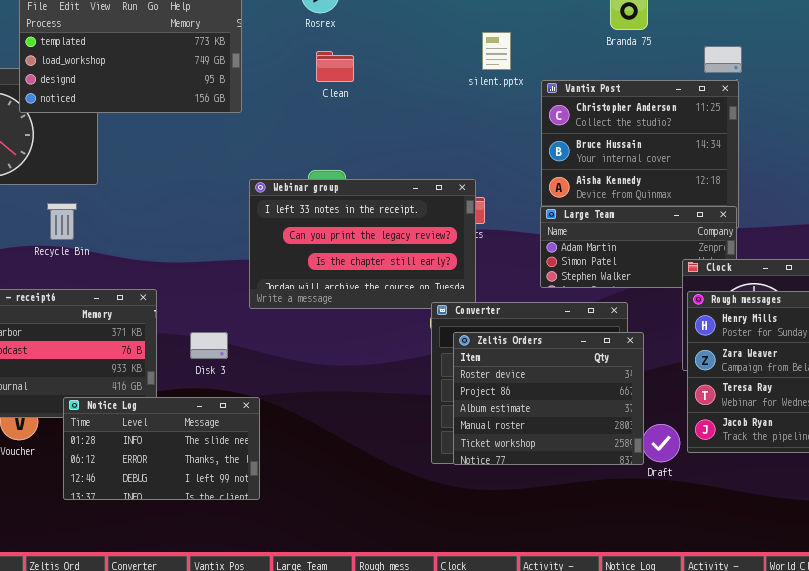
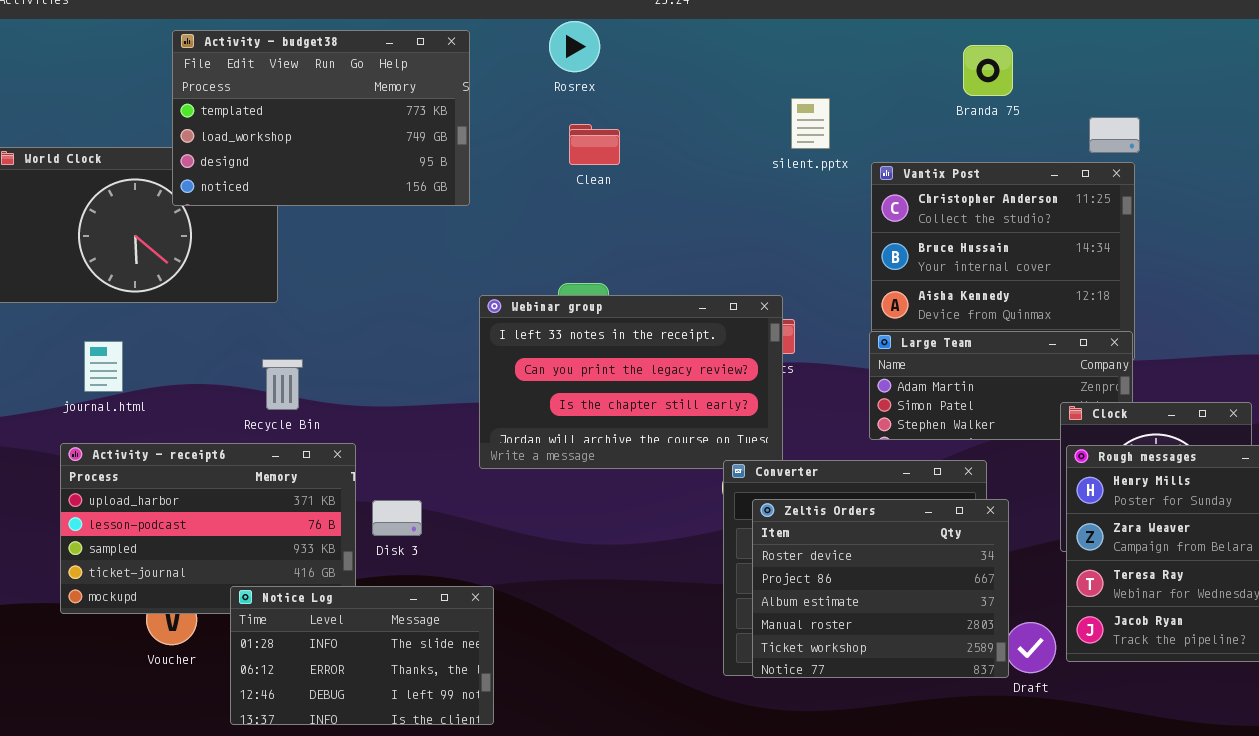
Recycle Bin: [47,203,77,240] -> [262,359,303,410], moved
Disk 3: [190,332,228,359] -> [372,500,422,536], moved

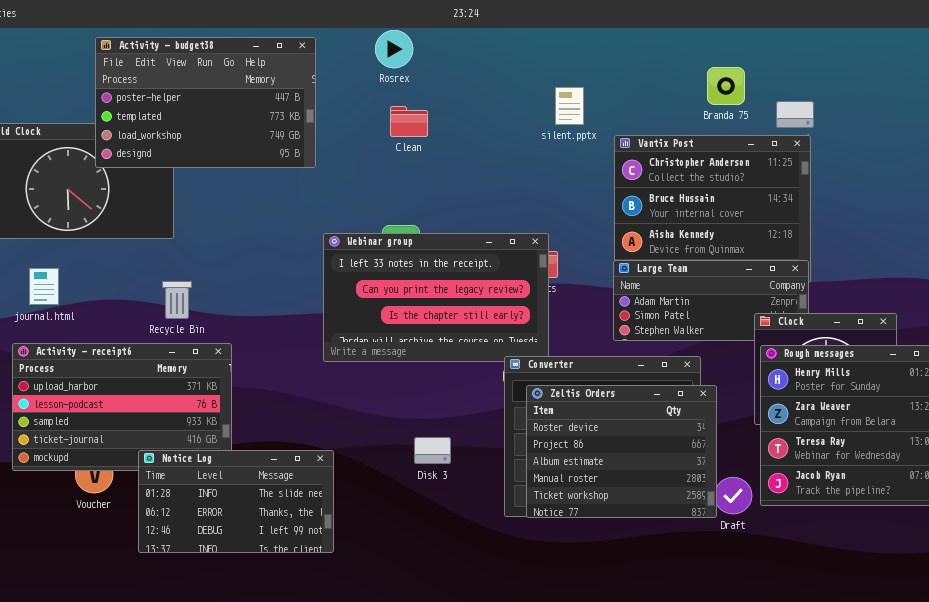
Activity - budget38: [172,30,470,206] -> [95,37,316,168], scrolled up 1 row
Branda 75: [963,45,1013,96] -> [707,67,745,105], moved
Disk 3: [372,500,422,536] -> [414,437,451,464], moved

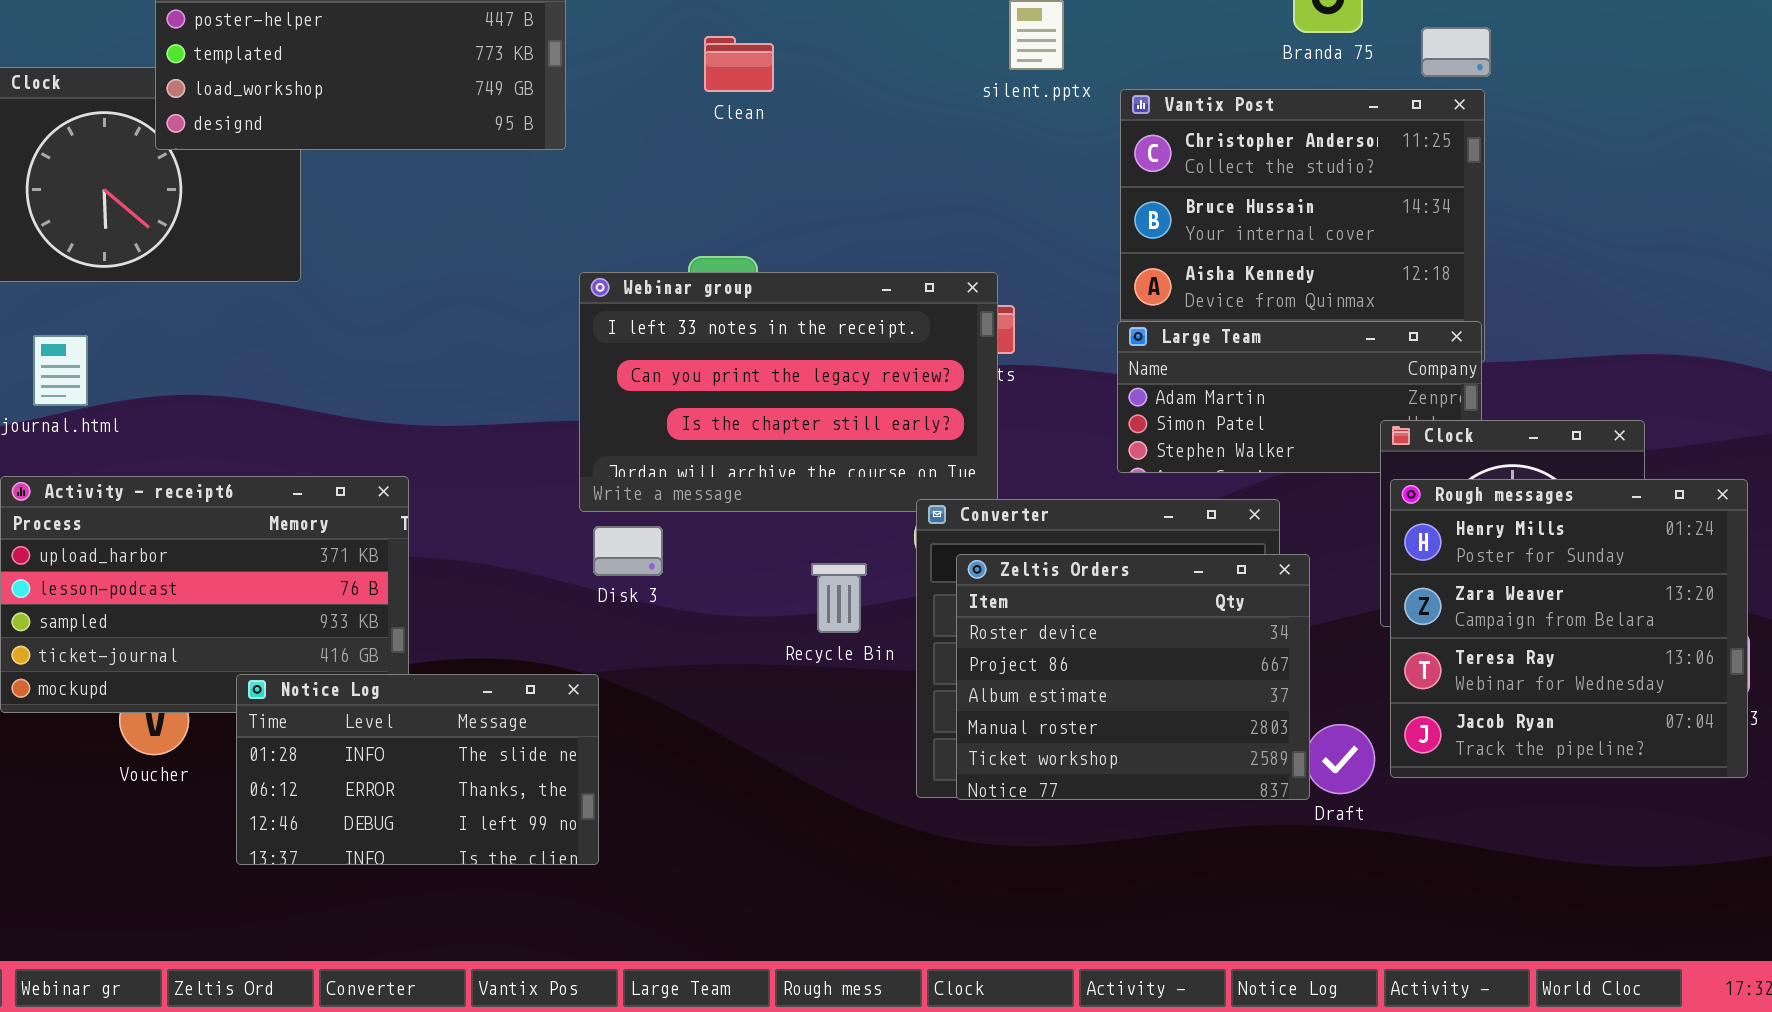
Recycle Bin: [162,281,192,319] -> [811,563,867,633], moved
Disk 3: [414,437,451,464] -> [593,526,663,576], moved

